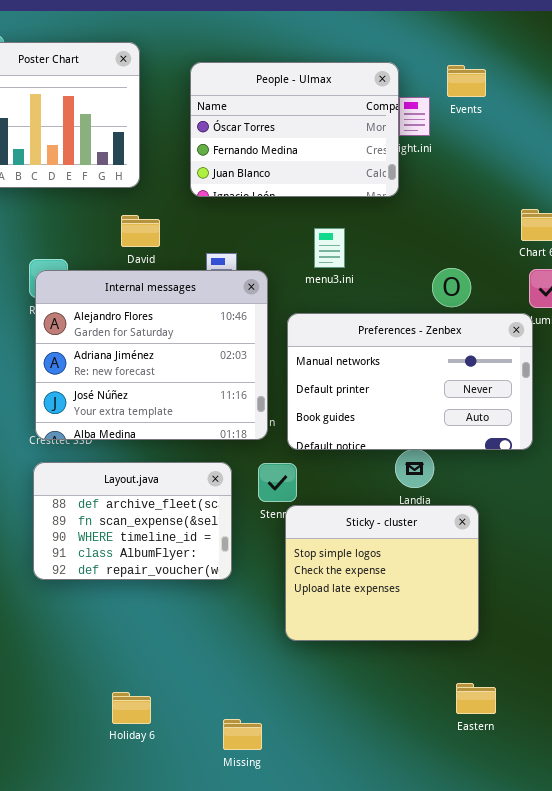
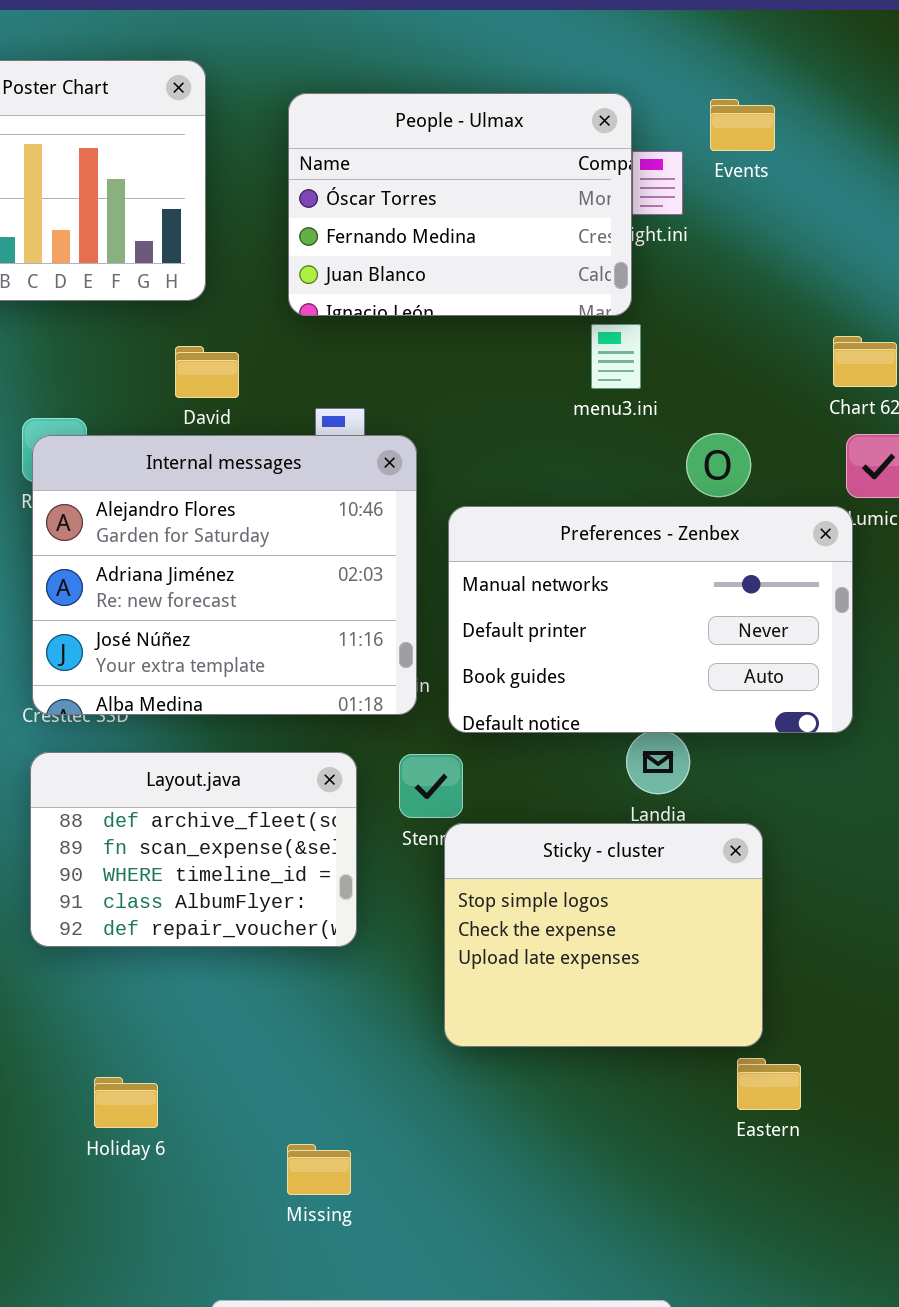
menu3.ini: [314,228,345,268] -> [591,324,641,389], moved
Eastern: [456,683,496,714] -> [737,1058,801,1110], moved
Holiday 6: [112,692,151,724] -> [94,1077,158,1128], moved
Missing: [223,719,262,750] -> [287,1144,351,1195], moved

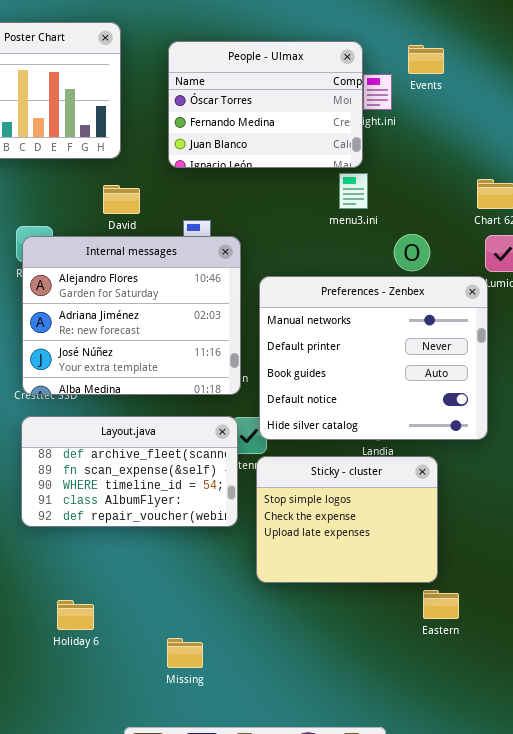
Preferences - Zenbex: [448,506,853,733] -> [259,276,488,440], resized
Layout.java: [30,752,357,947] -> [21,416,238,527], resized

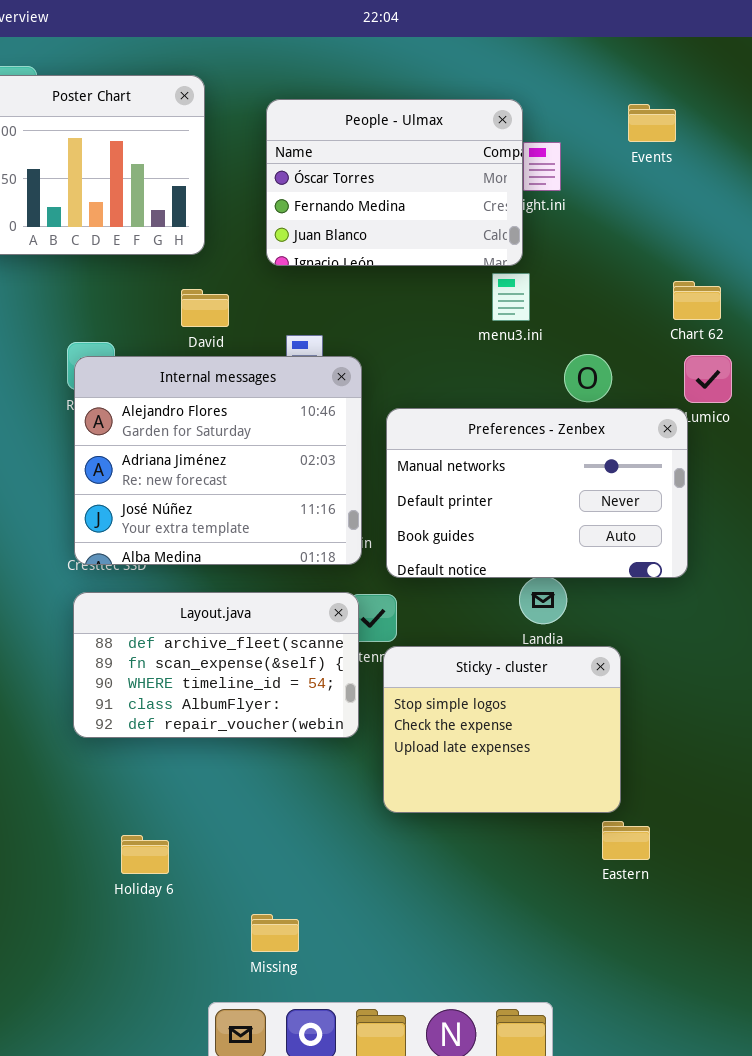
Events: [408,45,444,74] -> [628,104,676,142], moved
Preferences - Zenbex: [259,276,488,440] -> [386,408,688,578], resized
Missing: [167,638,203,668] -> [251,914,299,952], moved

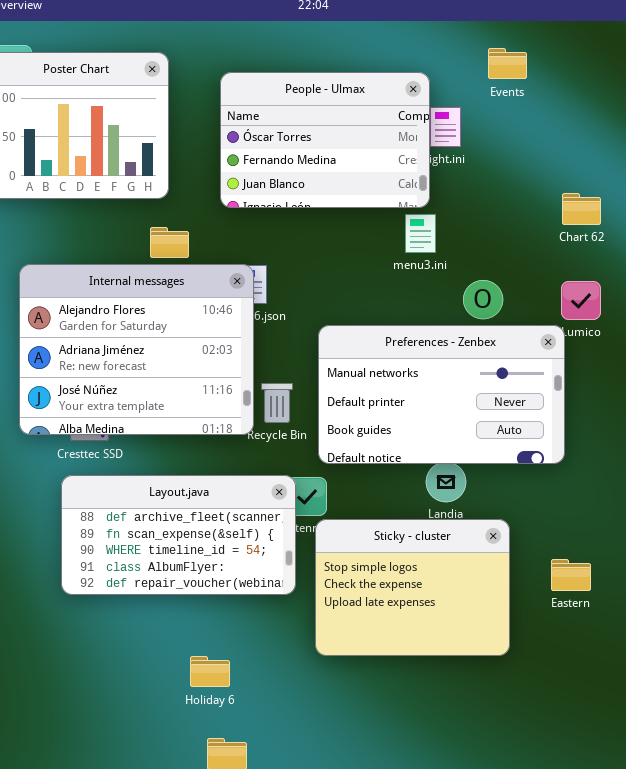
Events: [628,104,676,142] -> [488,48,527,79], moved
Chart 62: [673,281,721,320] -> [562,193,601,225], moved
Internal messages: [74,356,362,565] -> [19,264,254,435], moved
Eastern: [602,821,650,860] -> [551,559,591,591], moved
Holiday 6: [121,835,169,874] -> [190,656,230,687], moved

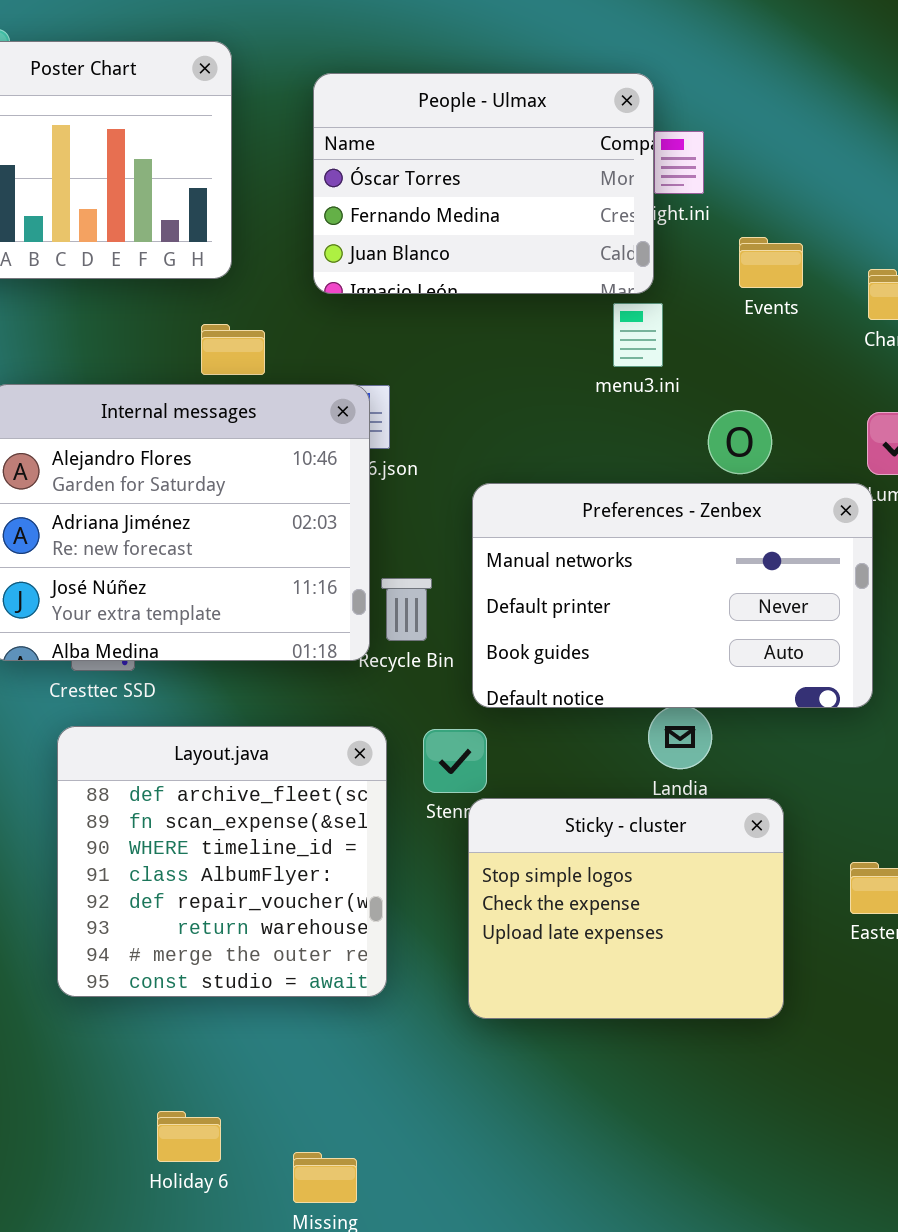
Events: [488,48,527,79] -> [739,237,803,288], moved
Layout.java: [61,475,296,595] -> [57,726,387,997], resized
Holiday 6: [190,656,230,687] -> [157,1111,221,1162], moved

